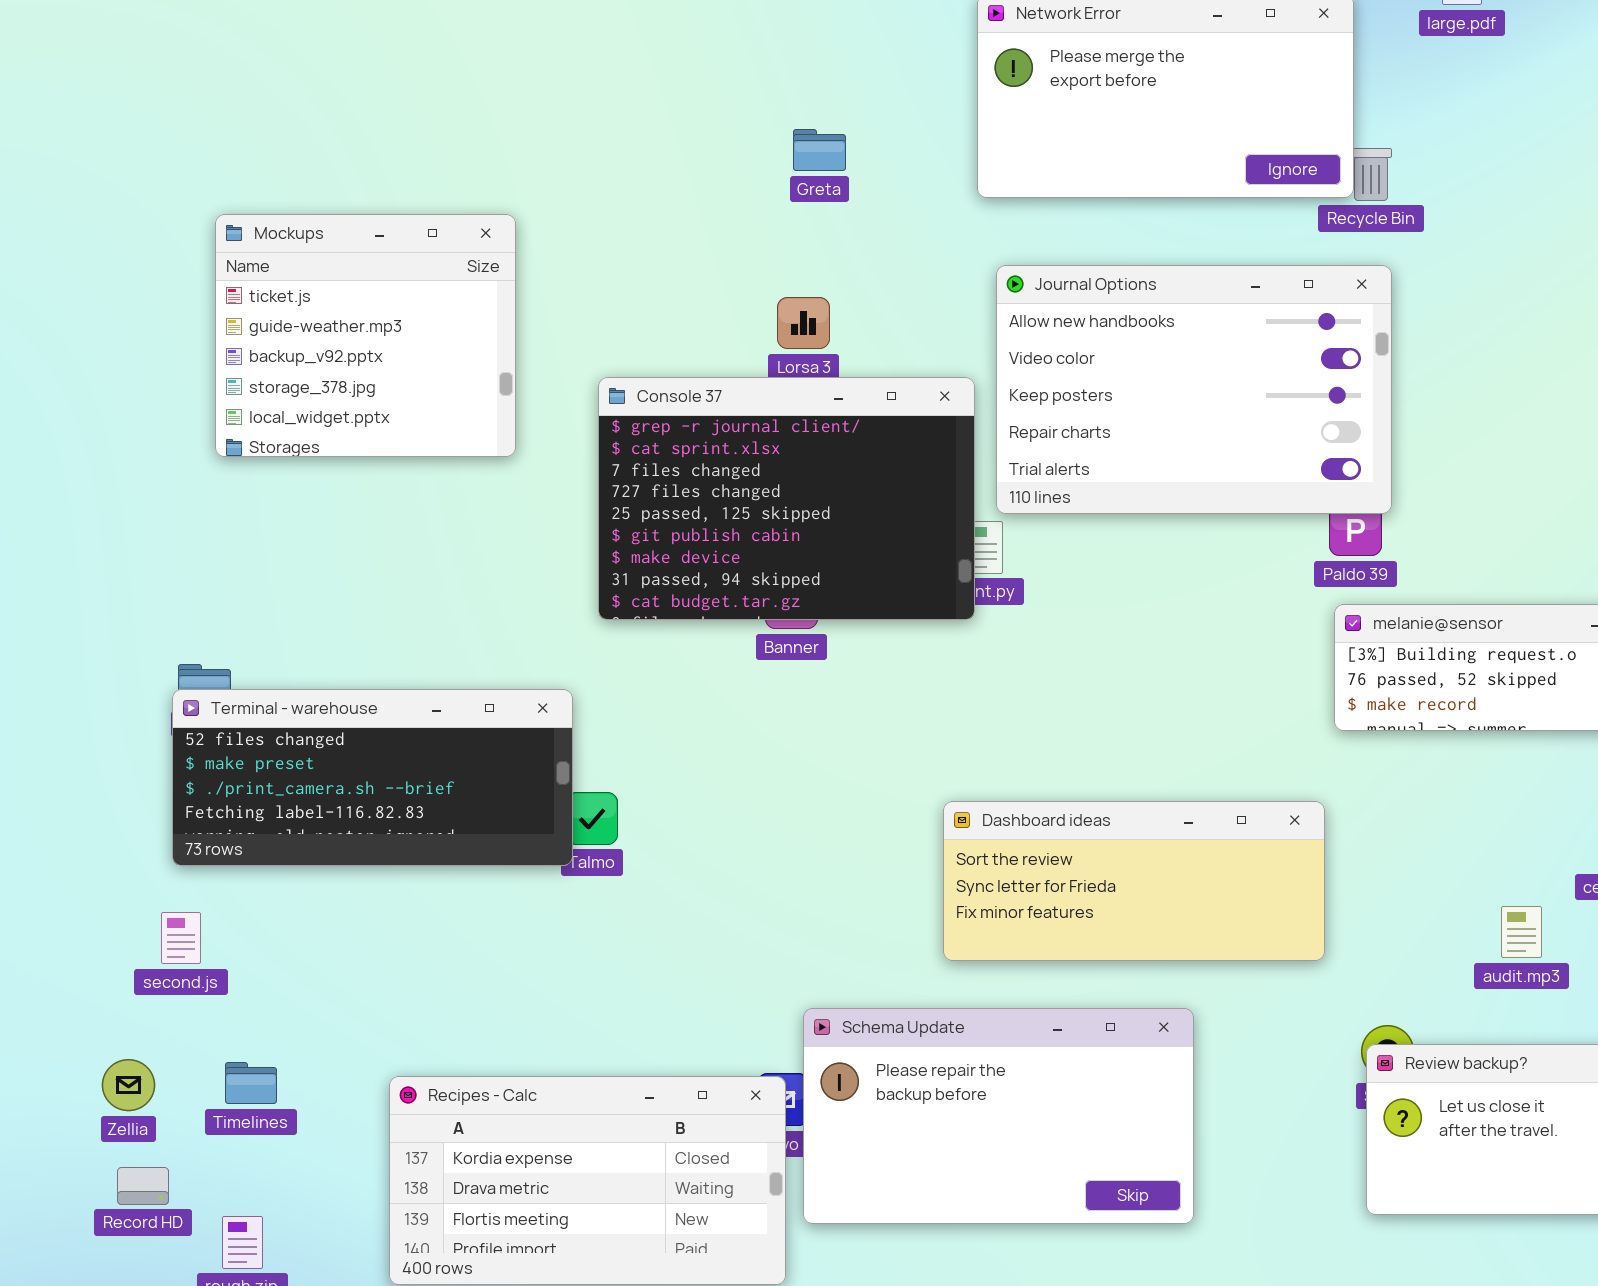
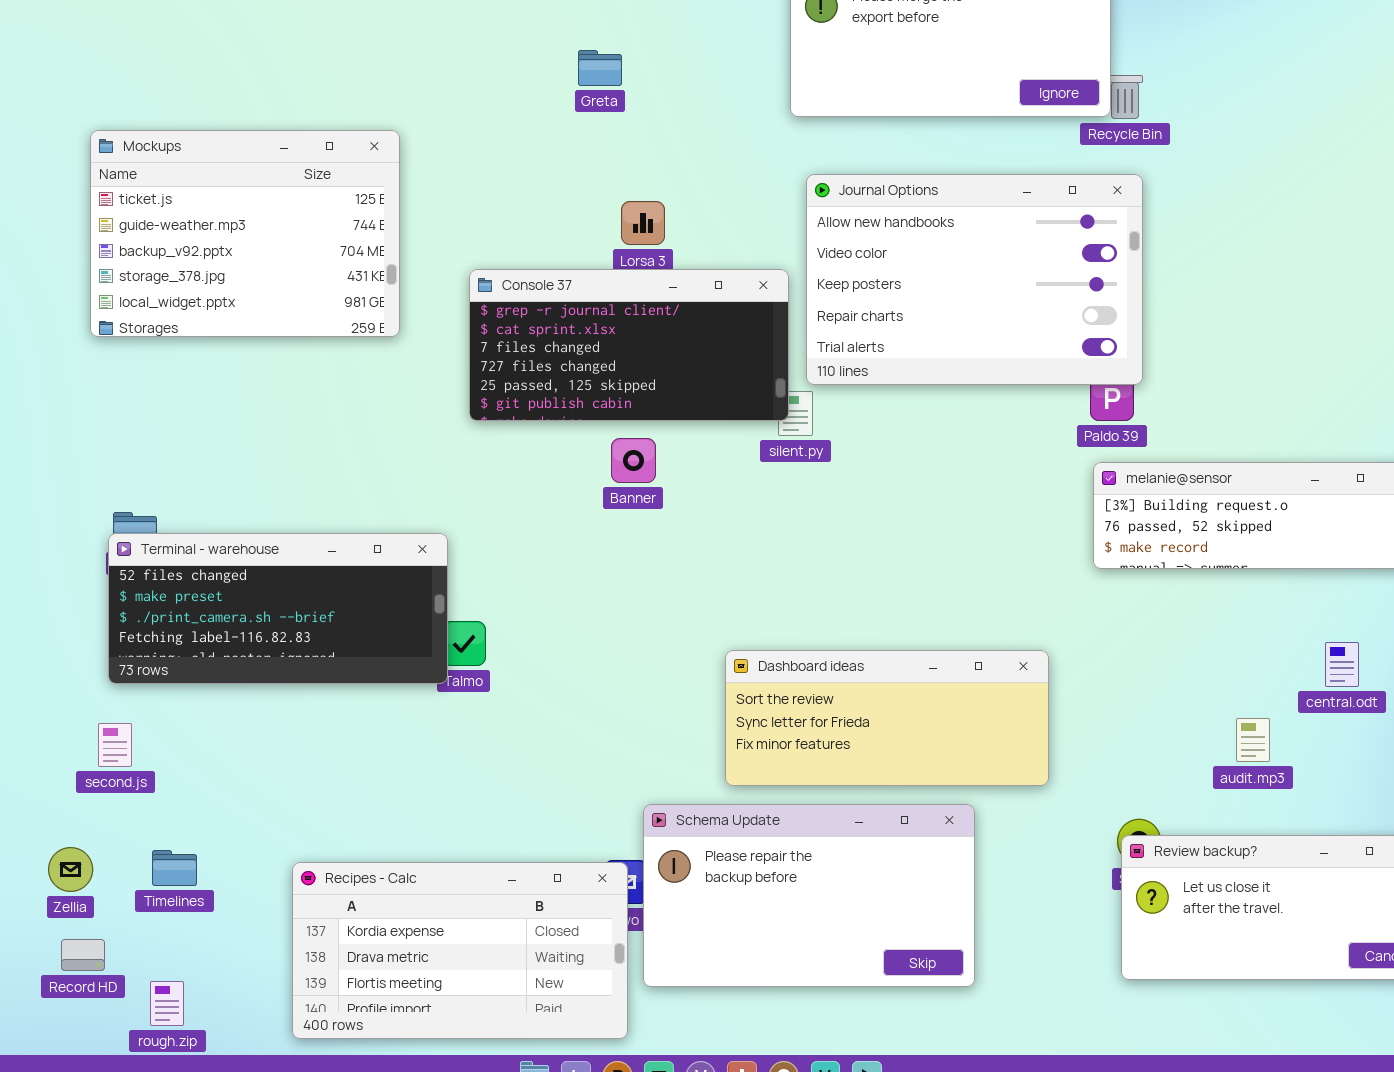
Greta: [793,129,846,171] -> [578,50,622,86], moved
Mockups: [215,214,516,457] -> [90,130,400,337], resized
Console 37: [598,377,975,620] -> [469,269,789,421], resized
Dashboard ideas: [943,801,1325,961] -> [725,650,1049,786], moved

